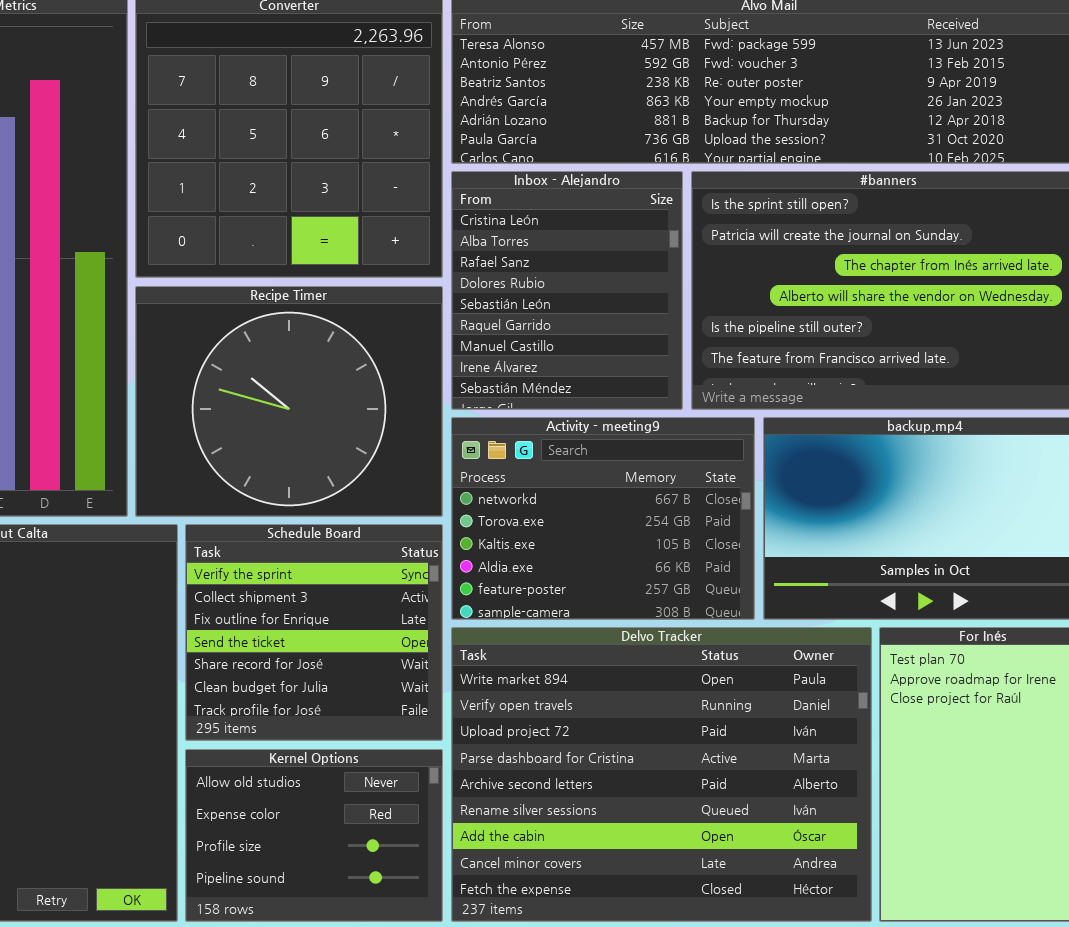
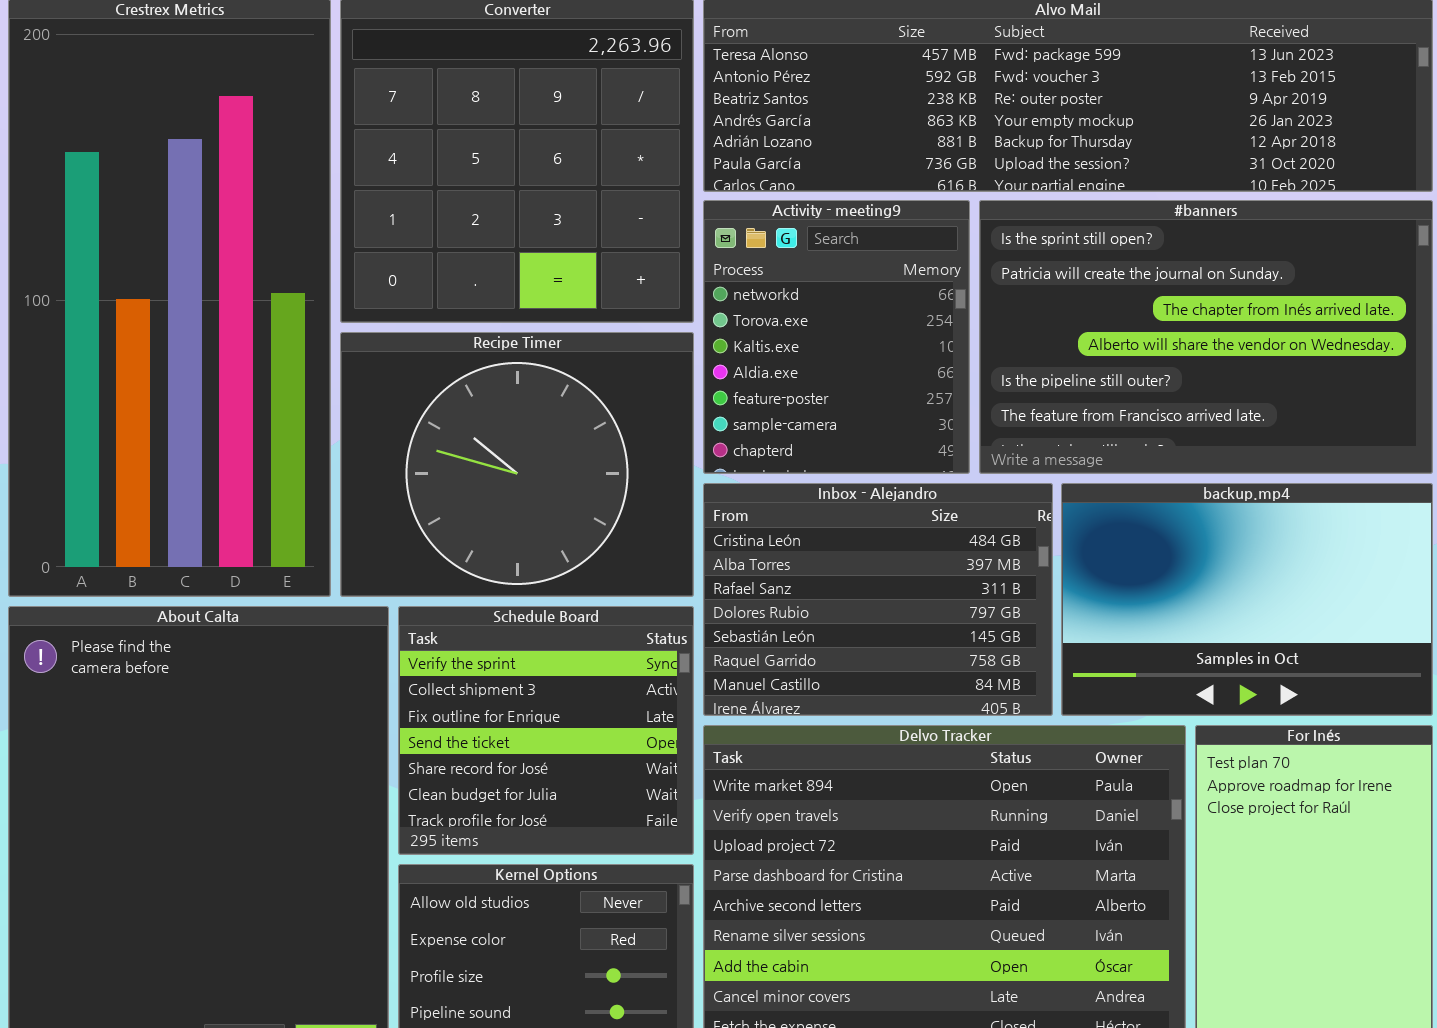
Inbox - Alejandro: [451,171,683,410] -> [703,483,1053,716], moved, resized
Activity - meeting9: [451,417,755,620] -> [703,200,970,474], moved, resized

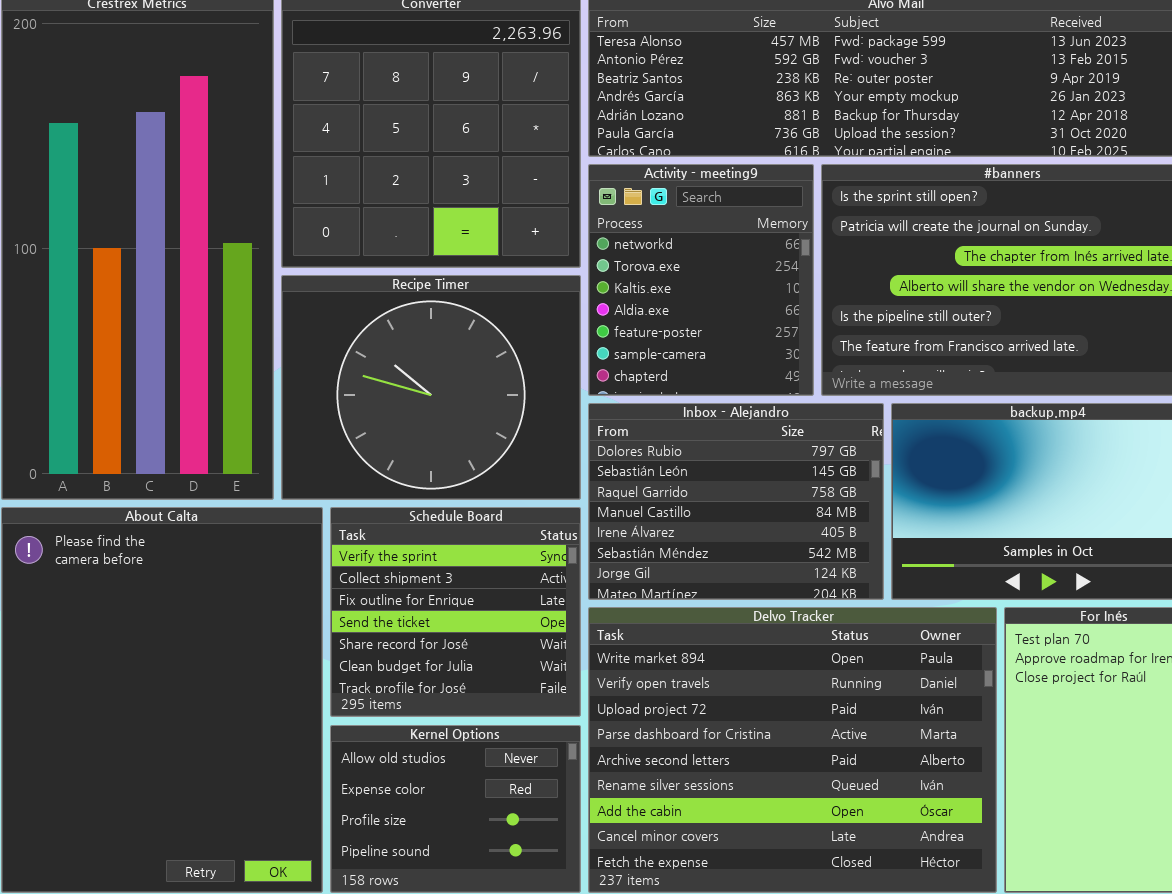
Inbox - Alejandro: [703,483,1053,716] -> [588,403,884,600], scrolled down 3 rows

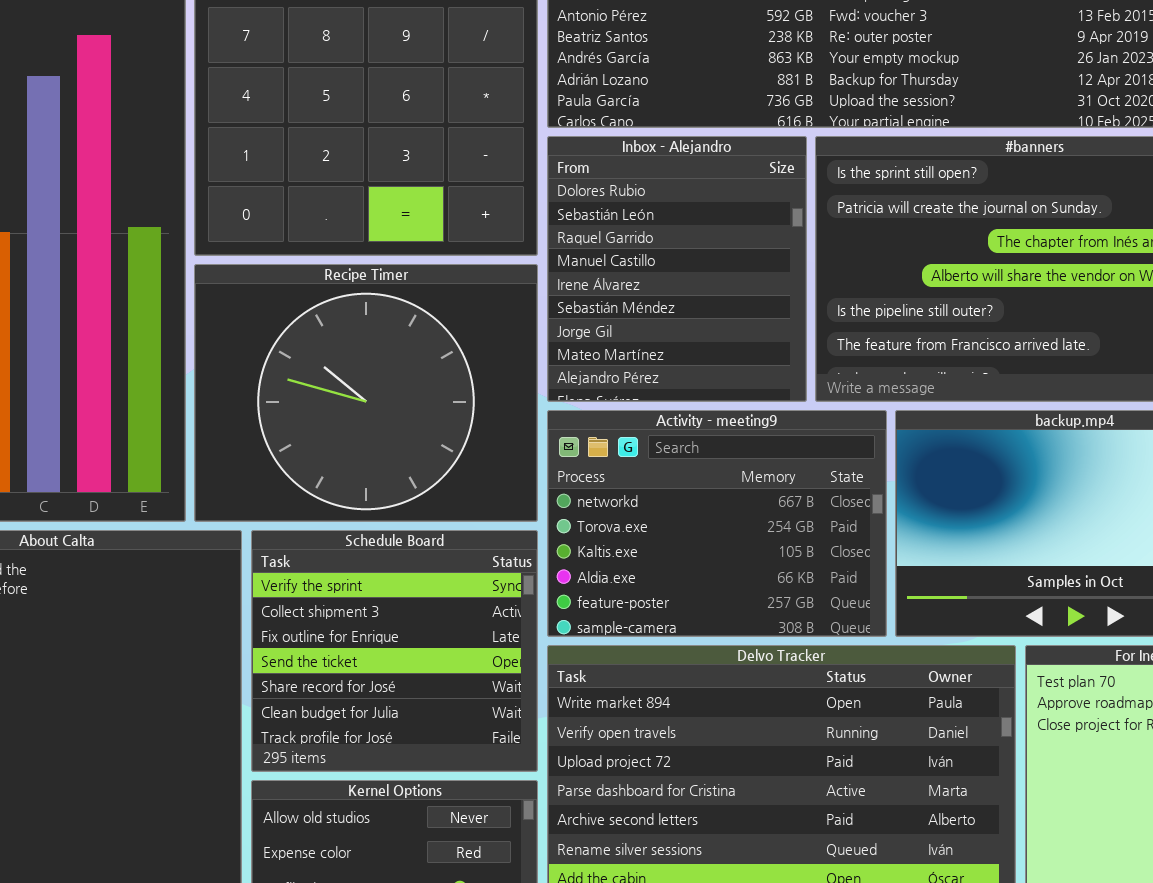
Activity - meeting9: [588,164,814,396] -> [547,410,887,637], moved, resized
Inbox - Alejandro: [588,403,884,600] -> [547,136,807,402], moved, resized

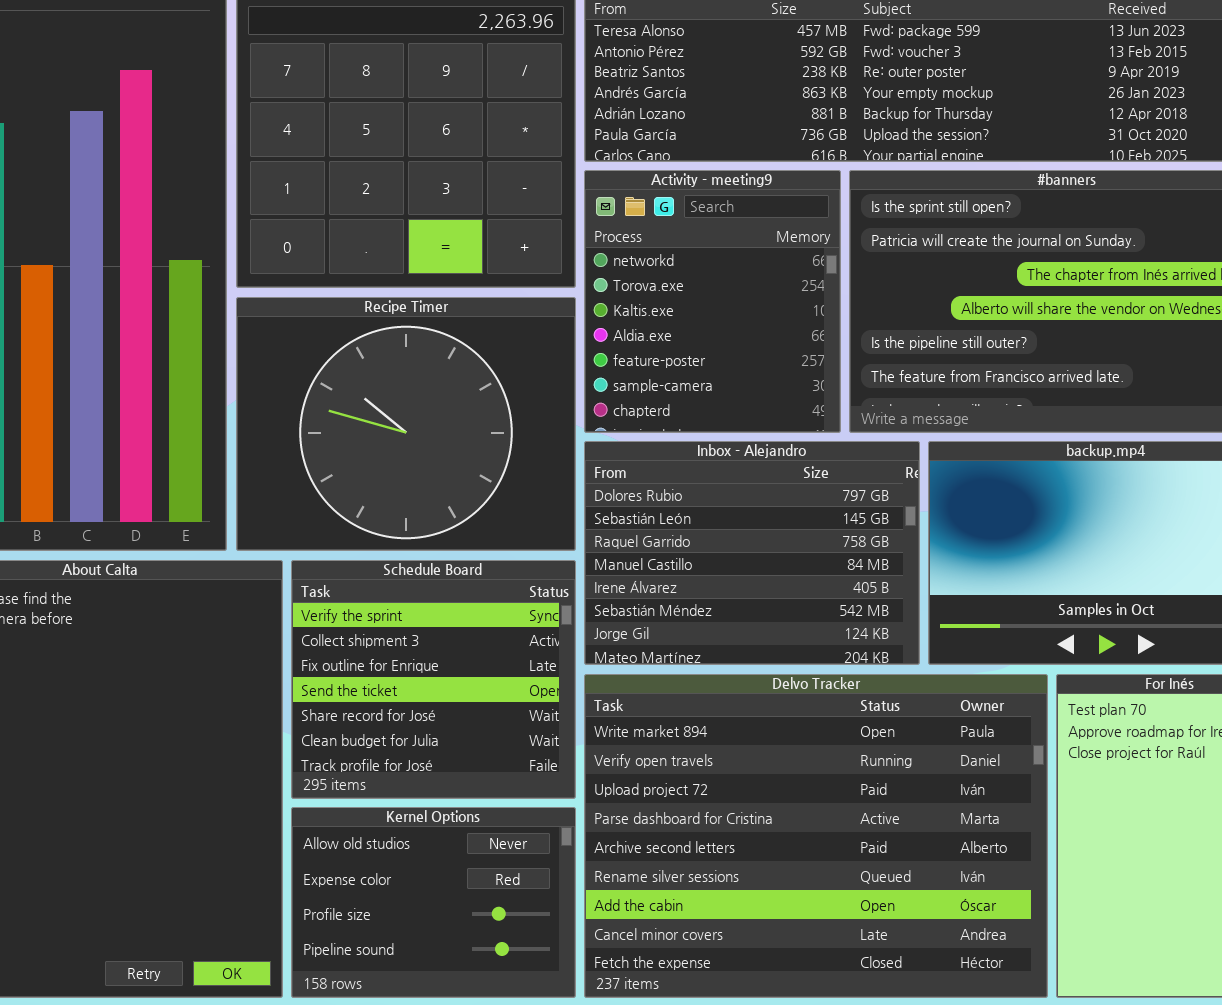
Inbox - Alejandro: [547,136,807,402] -> [584,441,920,665], moved, resized
Activity - meeting9: [547,410,887,637] -> [584,170,841,433], moved, resized

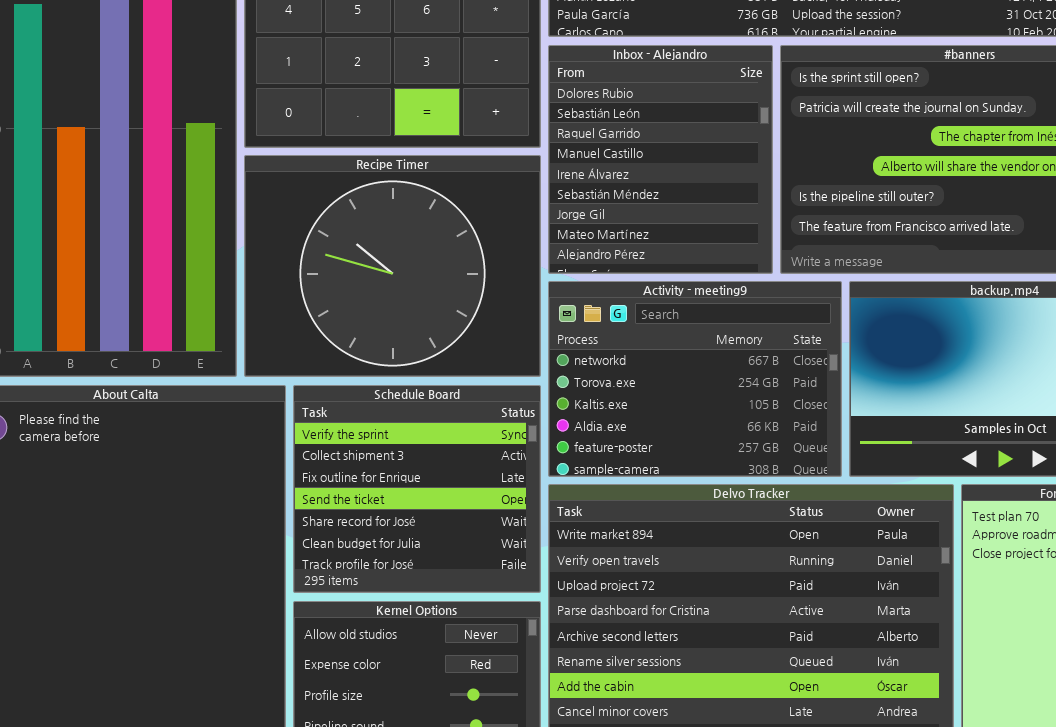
Activity - meeting9: [584,170,841,433] -> [548,281,842,477], moved, resized
Inbox - Alejandro: [584,441,920,665] -> [548,45,773,274], moved, resized

